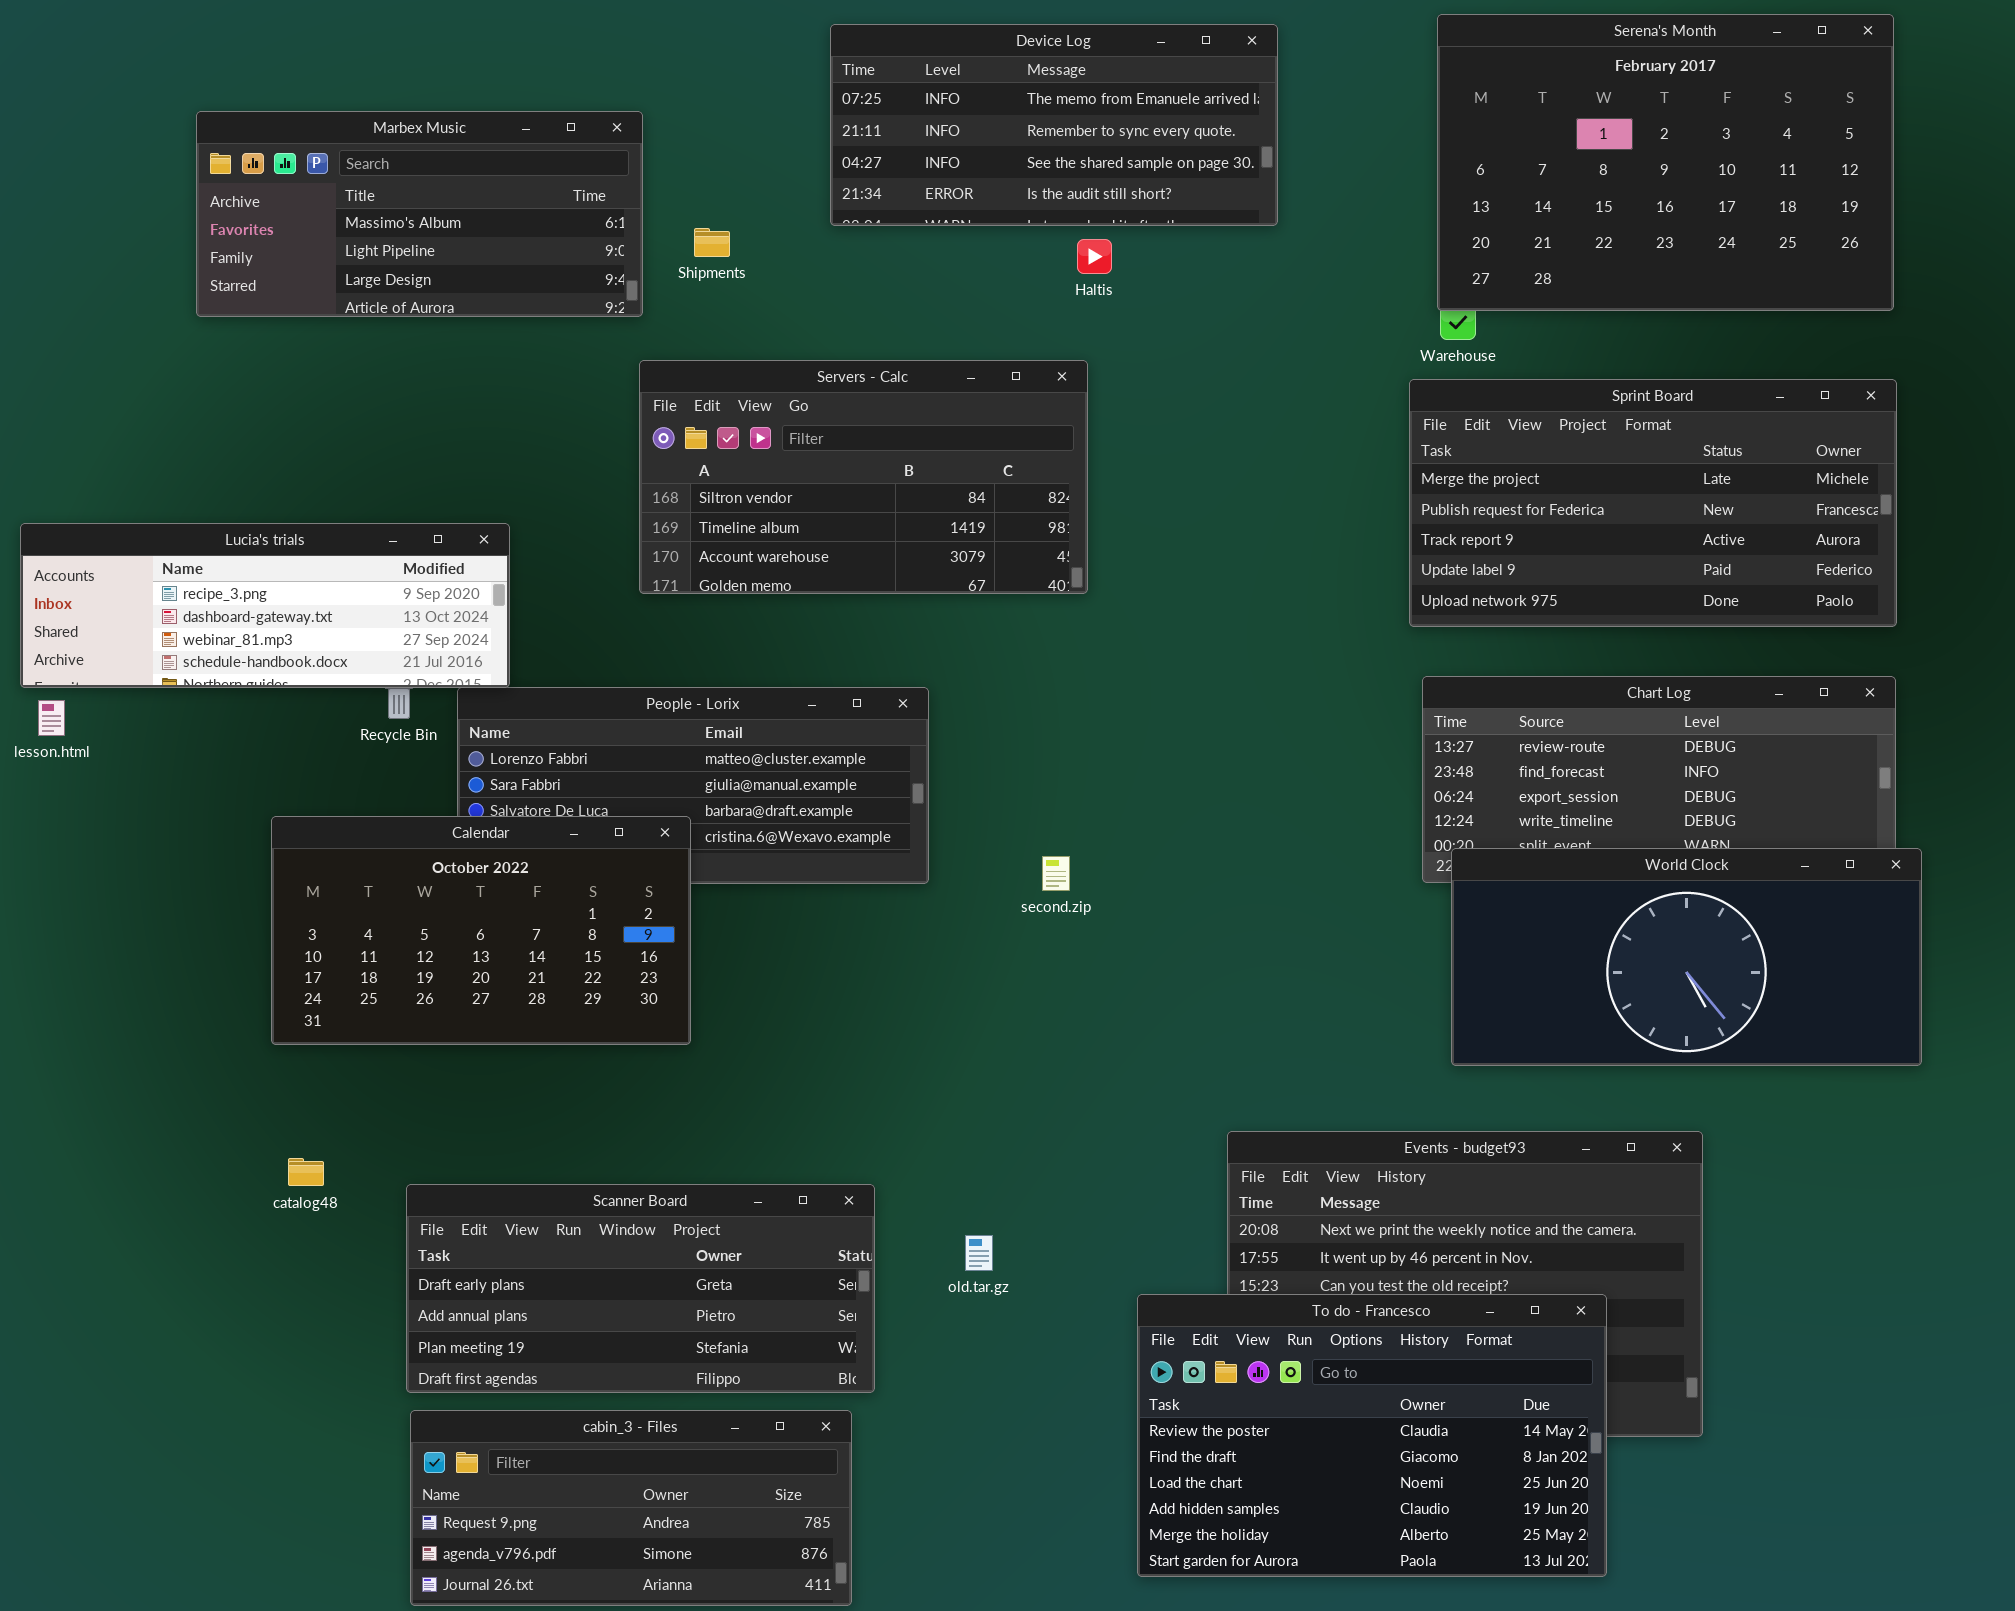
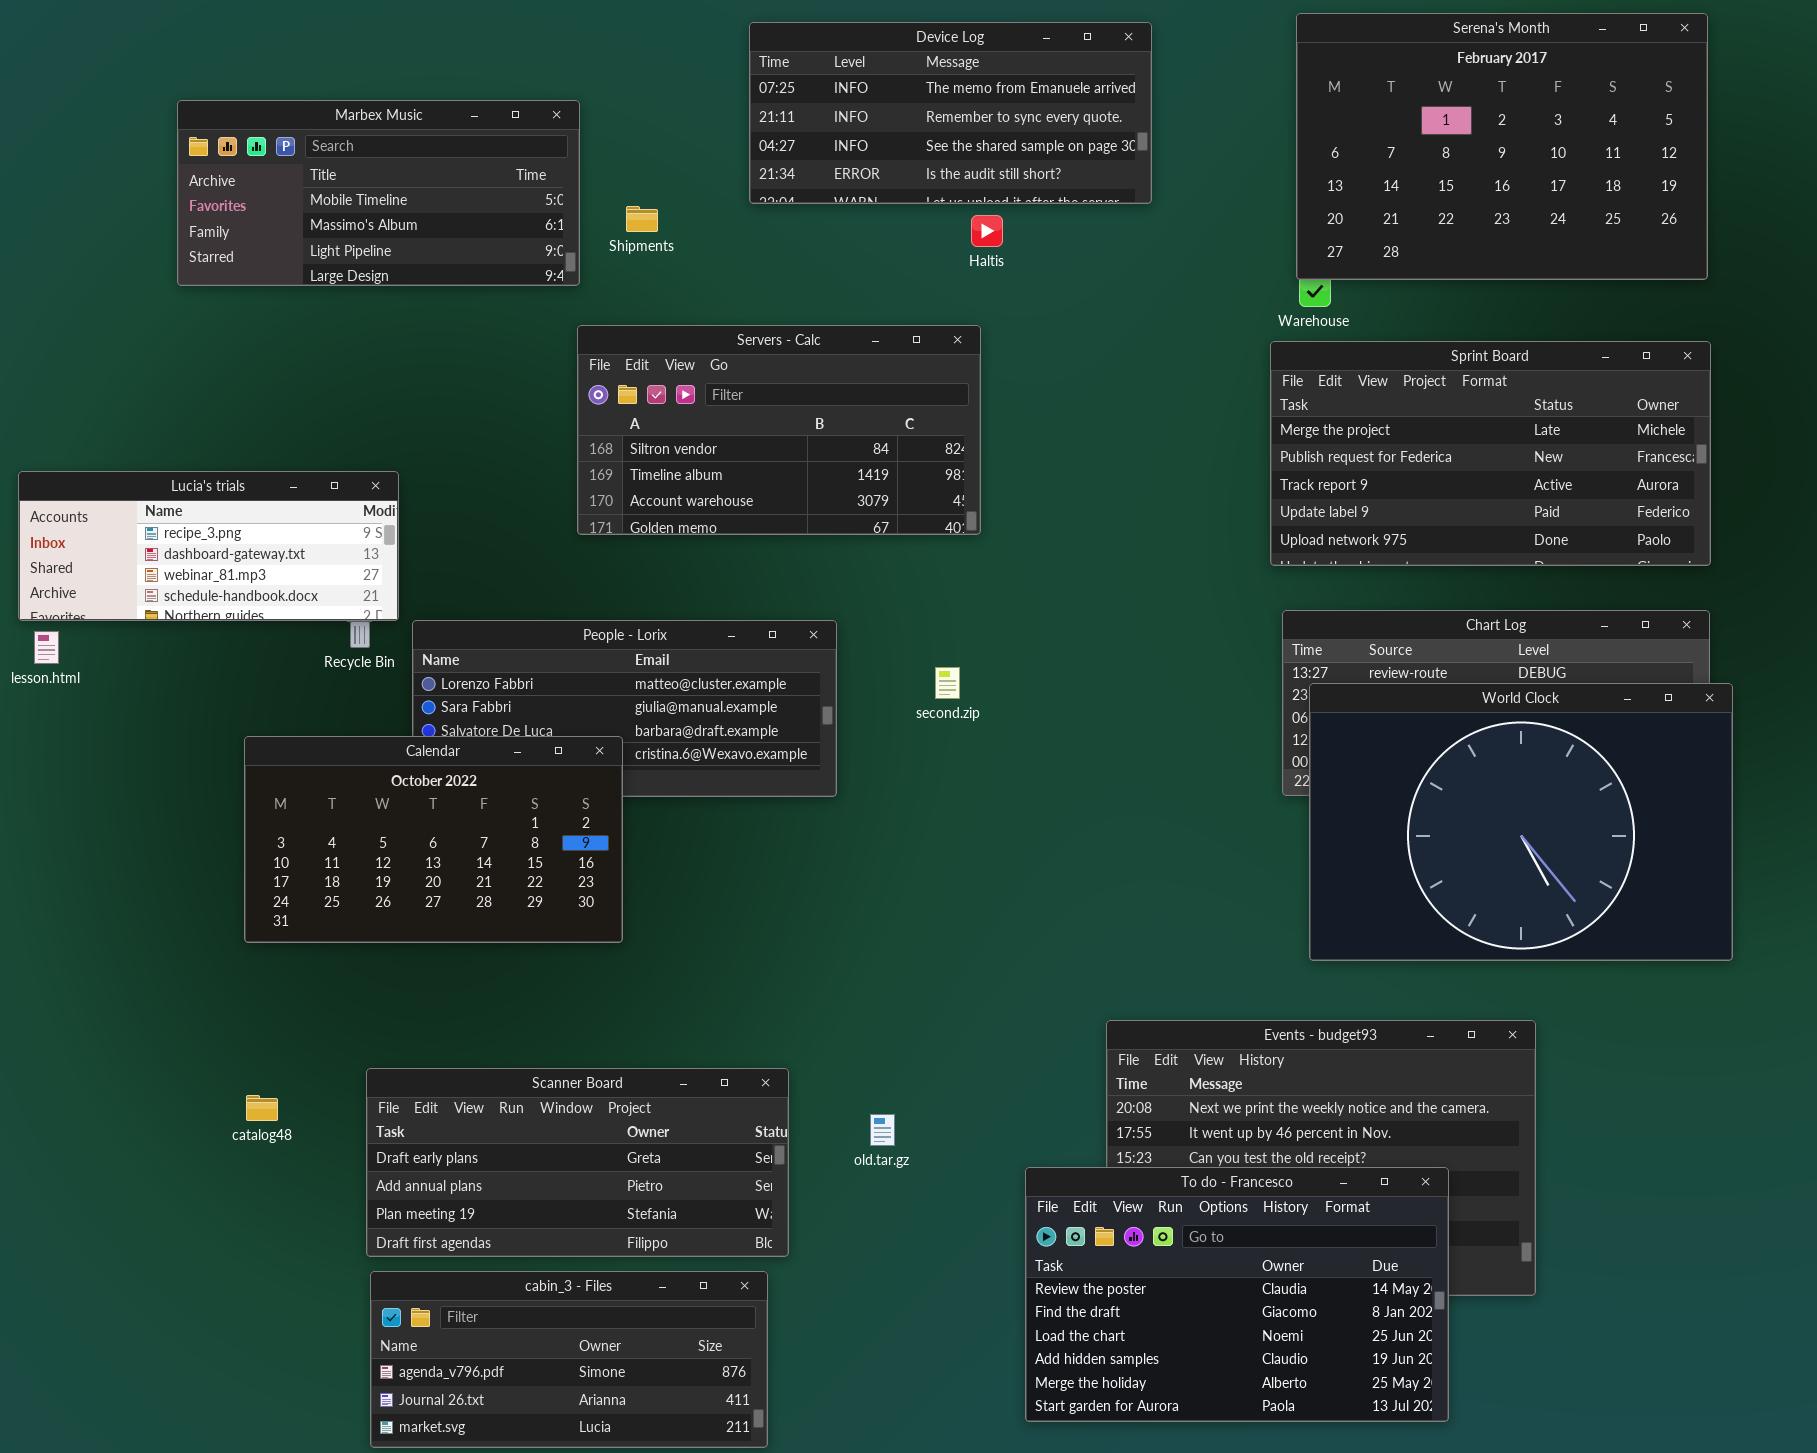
Marbex Music: [196,111,643,317] -> [177,100,580,286], scrolled up 1 row
Lucia's trials: [20,523,510,688] -> [18,471,399,621], resized
World Clock: [1451,848,1922,1066] -> [1309,683,1733,961], resized
second.zip: [1042,856,1070,891] -> [935,667,960,699], moved
catalog48: [288,1158,324,1186] -> [246,1095,278,1121], moved
cabin_3 - Files: [410,1410,852,1606] -> [370,1271,768,1448], scrolled down 1 row

